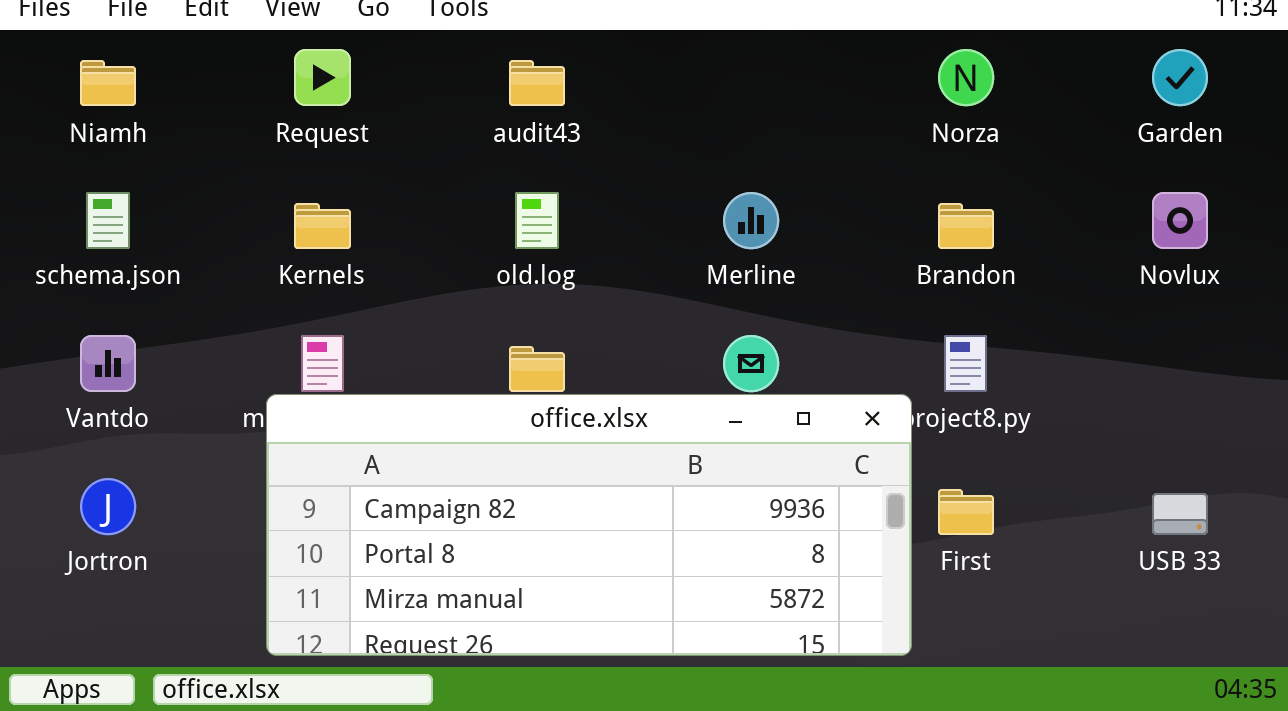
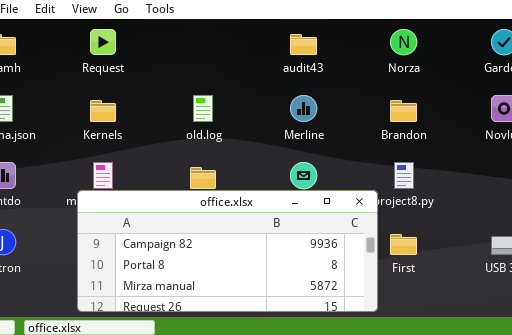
audit43: [509,60,565,106] -> [290,34,317,55], moved

